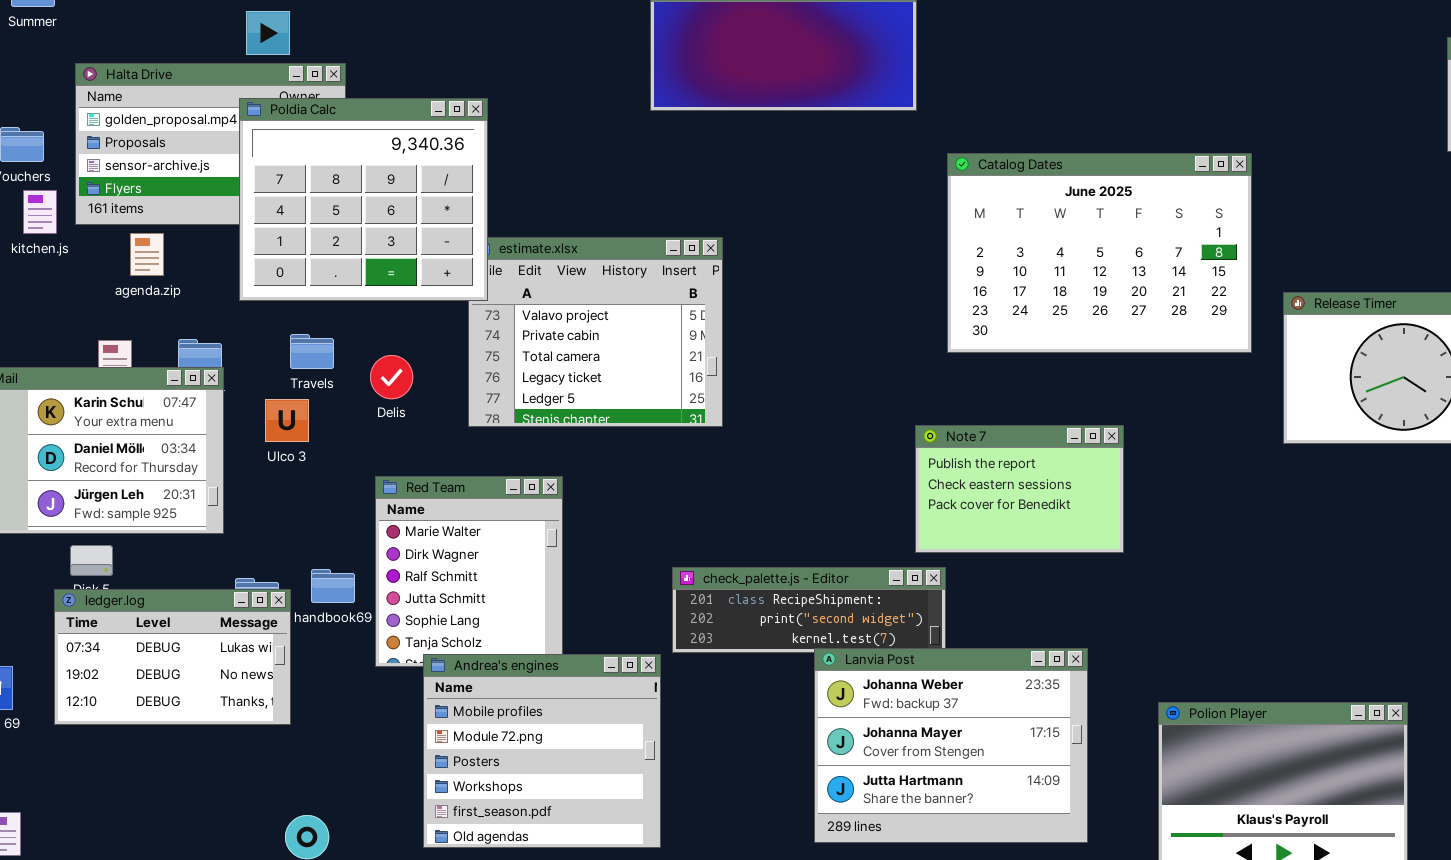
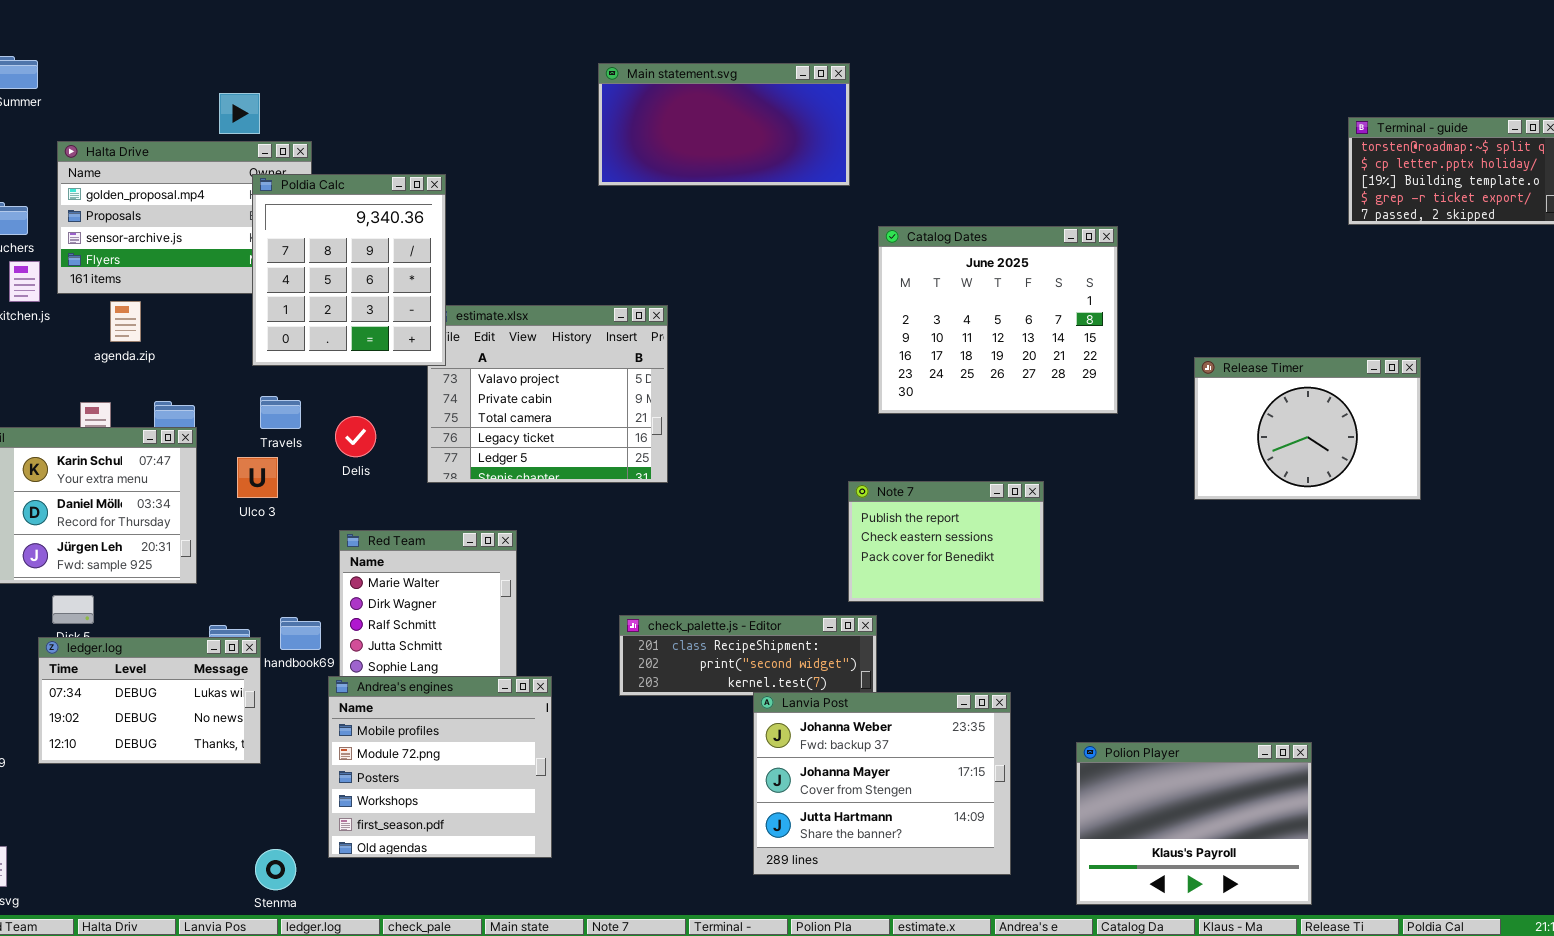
Poldia Calc: [239,98,488,301] -> [252,174,446,366], resized
Catalog Dates: [947,153,1252,353] -> [878,226,1118,414], resized
Andrea's engines: [423,654,661,848] -> [328,676,552,858], moved

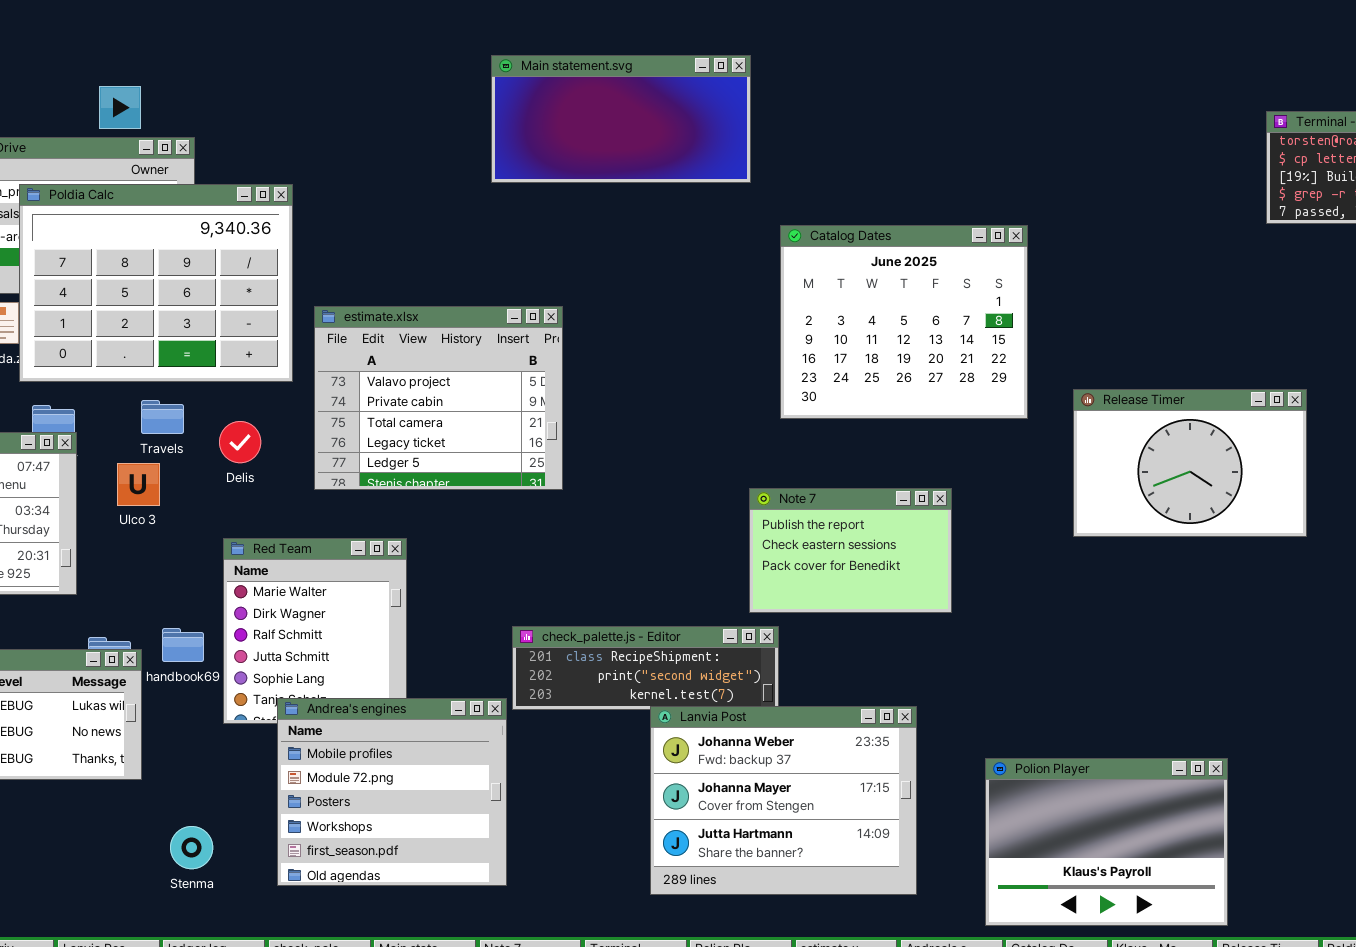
Poldia Calc: [252,174,446,366] -> [19,184,293,382], moved, resized
Release Timer: [1194,357,1421,500] -> [1073,389,1307,537], moved
Andrea's engines: [328,676,552,858] -> [277,698,507,886], moved
Stenma: [255,849,296,890] -> [170,826,213,869], moved

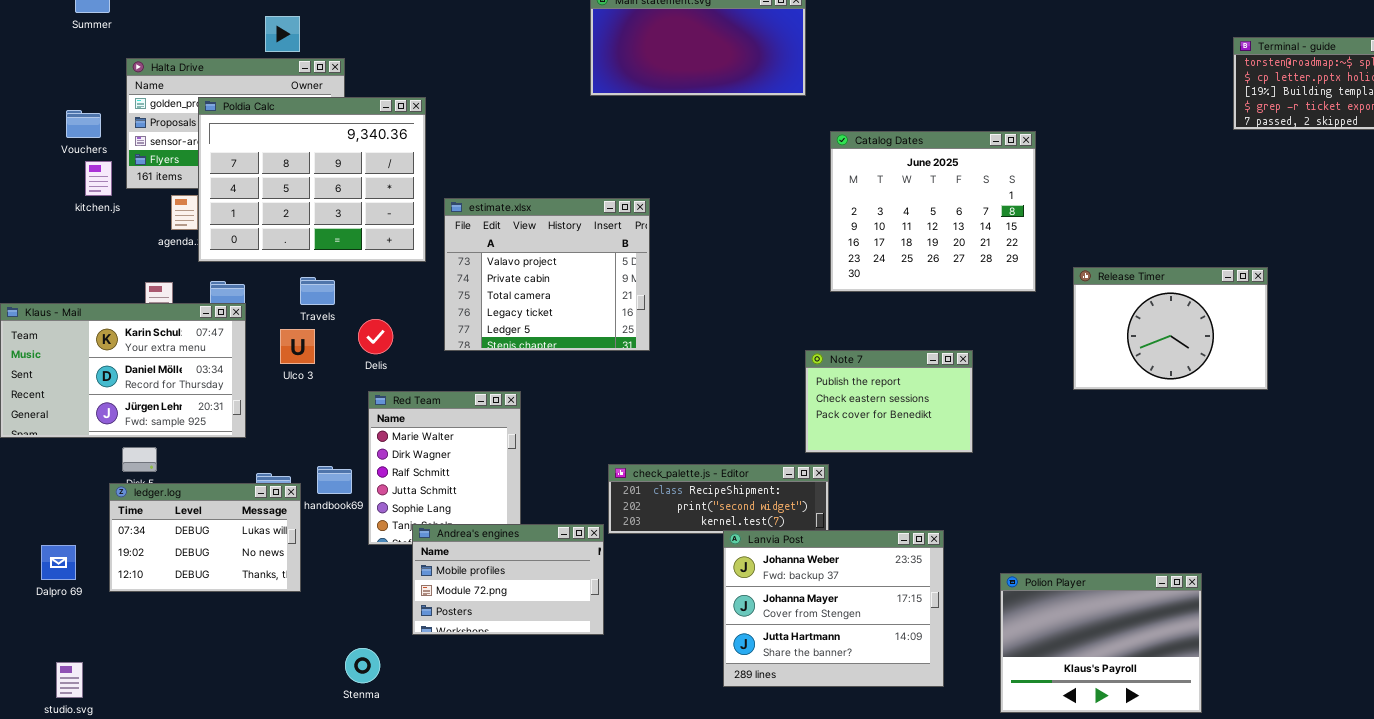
Delis: [219,421,261,463] -> [358,319,393,354], moved
Andrea's engines: [277,698,507,886] -> [412,524,604,635], resized
Stenma: [170,826,213,869] -> [345,648,380,683], moved

